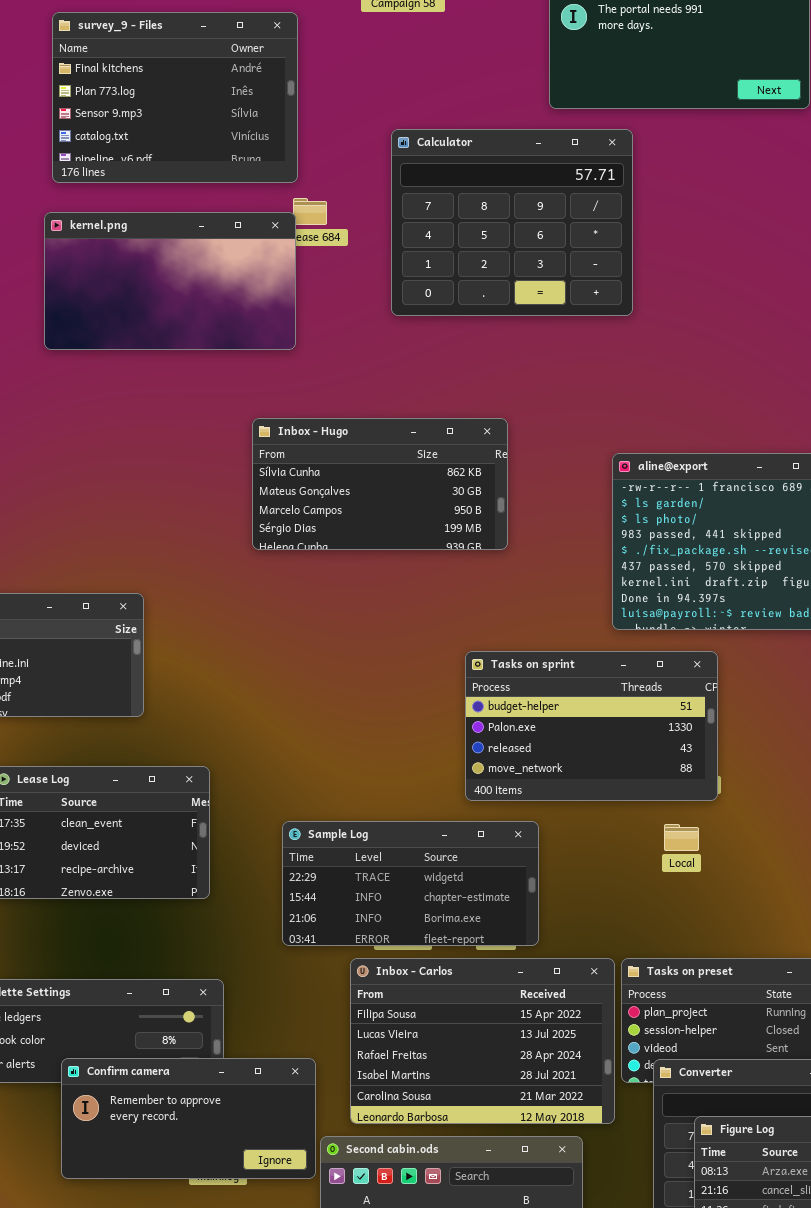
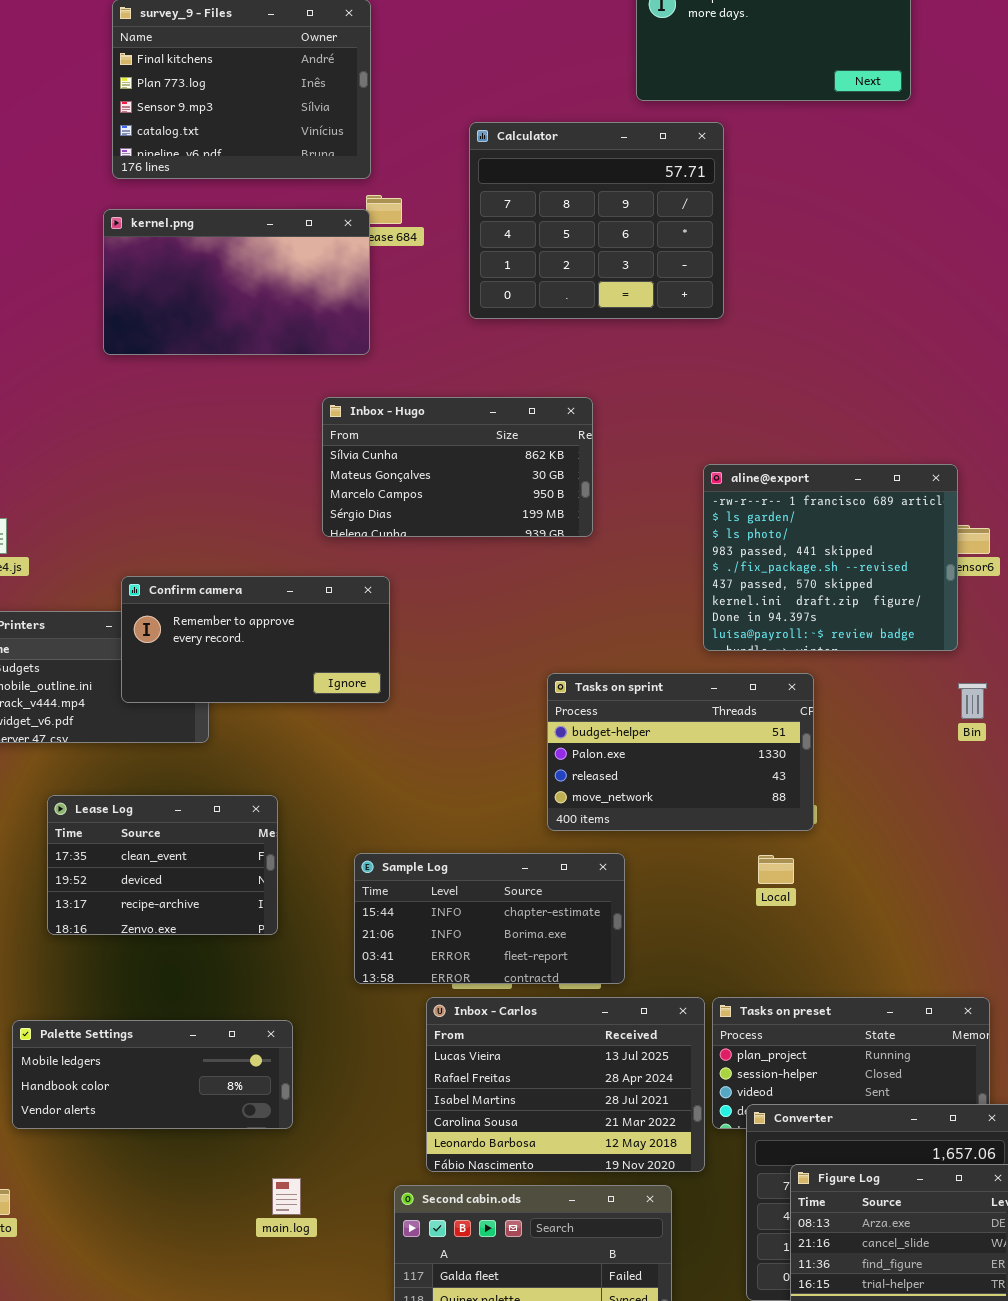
Inbox - Hugo: [252,418,508,550] -> [322,397,593,537], moved
Sample Log: [282,821,539,946] -> [354,853,625,984], scrolled down 1 row
Inbox - Carlos: [350,958,615,1124] -> [426,997,705,1172], scrolled down 1 row
Confirm camera: [61,1058,316,1179] -> [121,576,390,703], moved

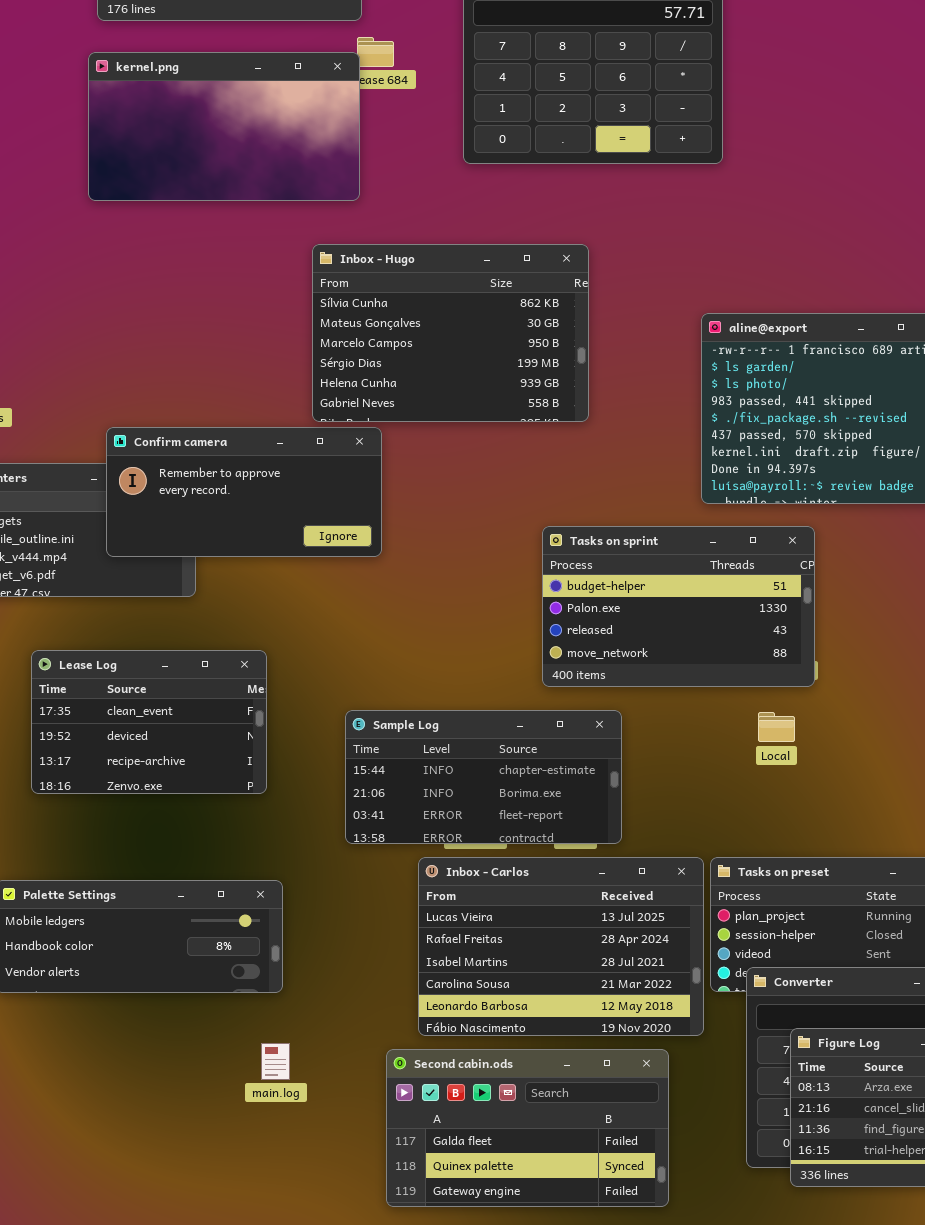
Inbox - Hugo: [322,397,593,537] -> [312,244,589,422], resized

